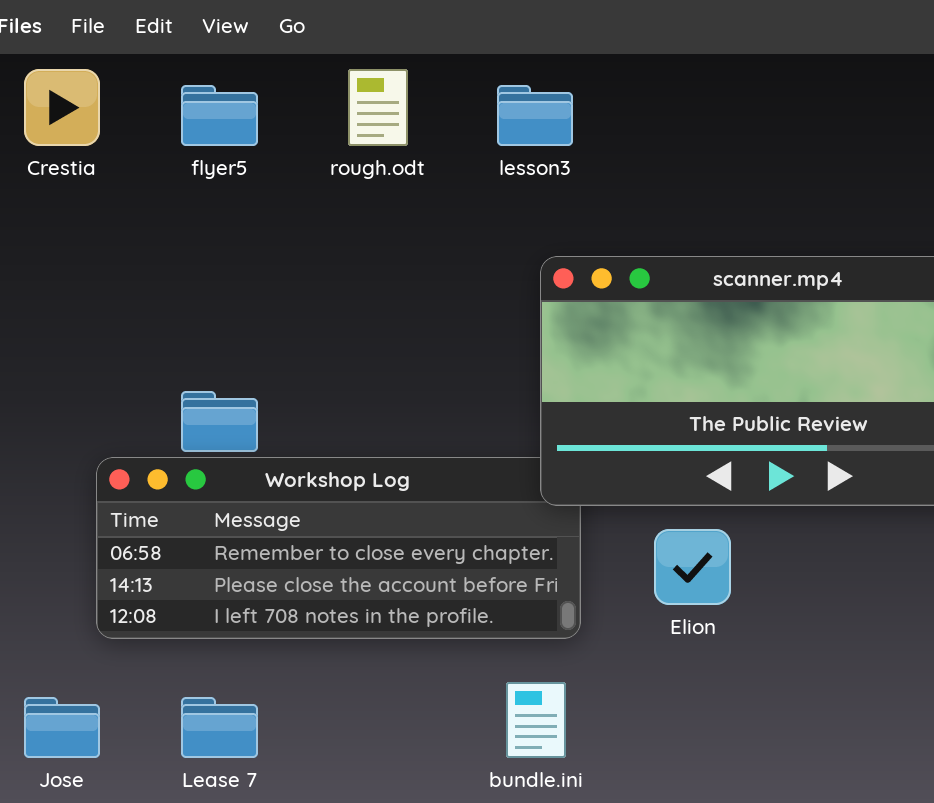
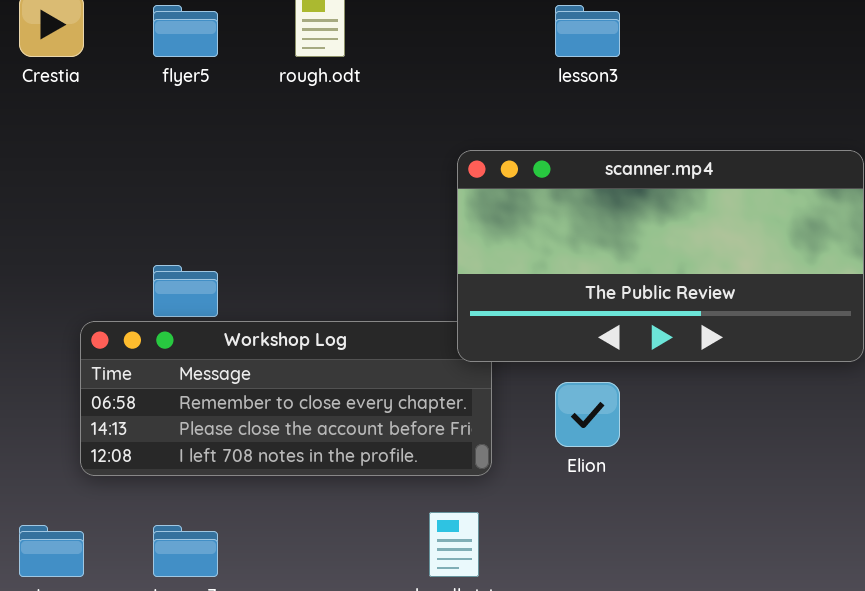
lesson3: [497,85,573,146] -> [555,5,620,57], moved

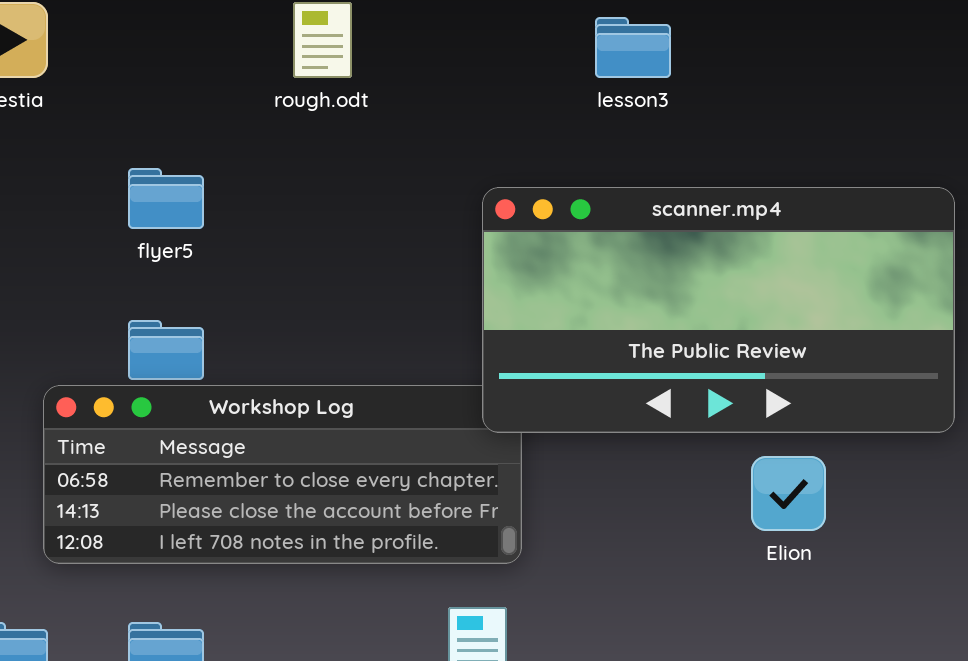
flyer5: [153,5,218,57] -> [128,168,204,229], moved
Elion: [555,382,620,447] -> [751,456,826,531], moved

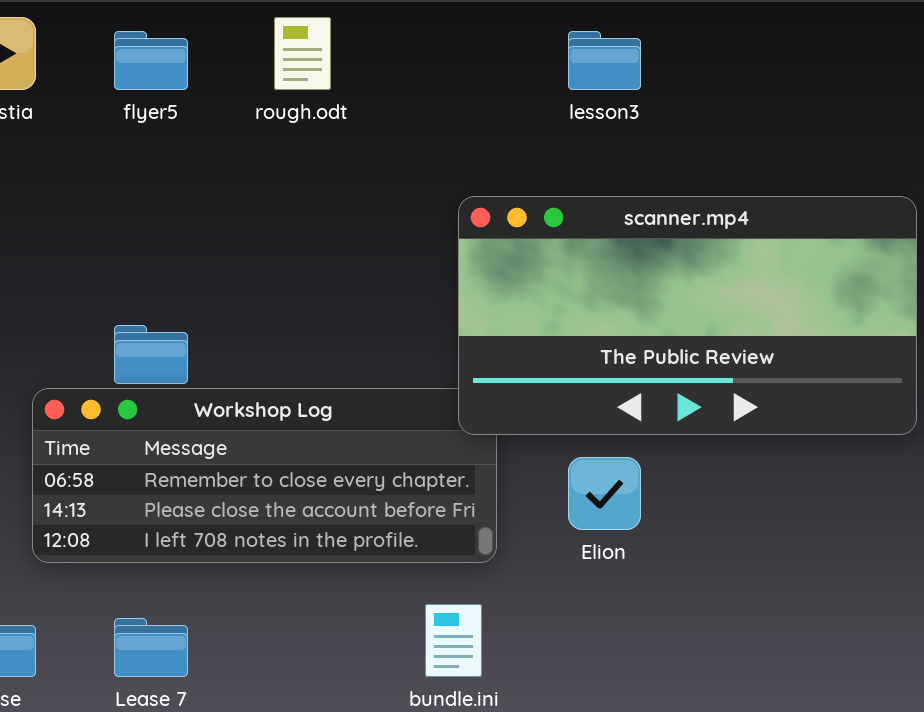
flyer5: [128,168,204,229] -> [114,31,188,90], moved
Elion: [751,456,826,531] -> [568,457,641,530], moved

